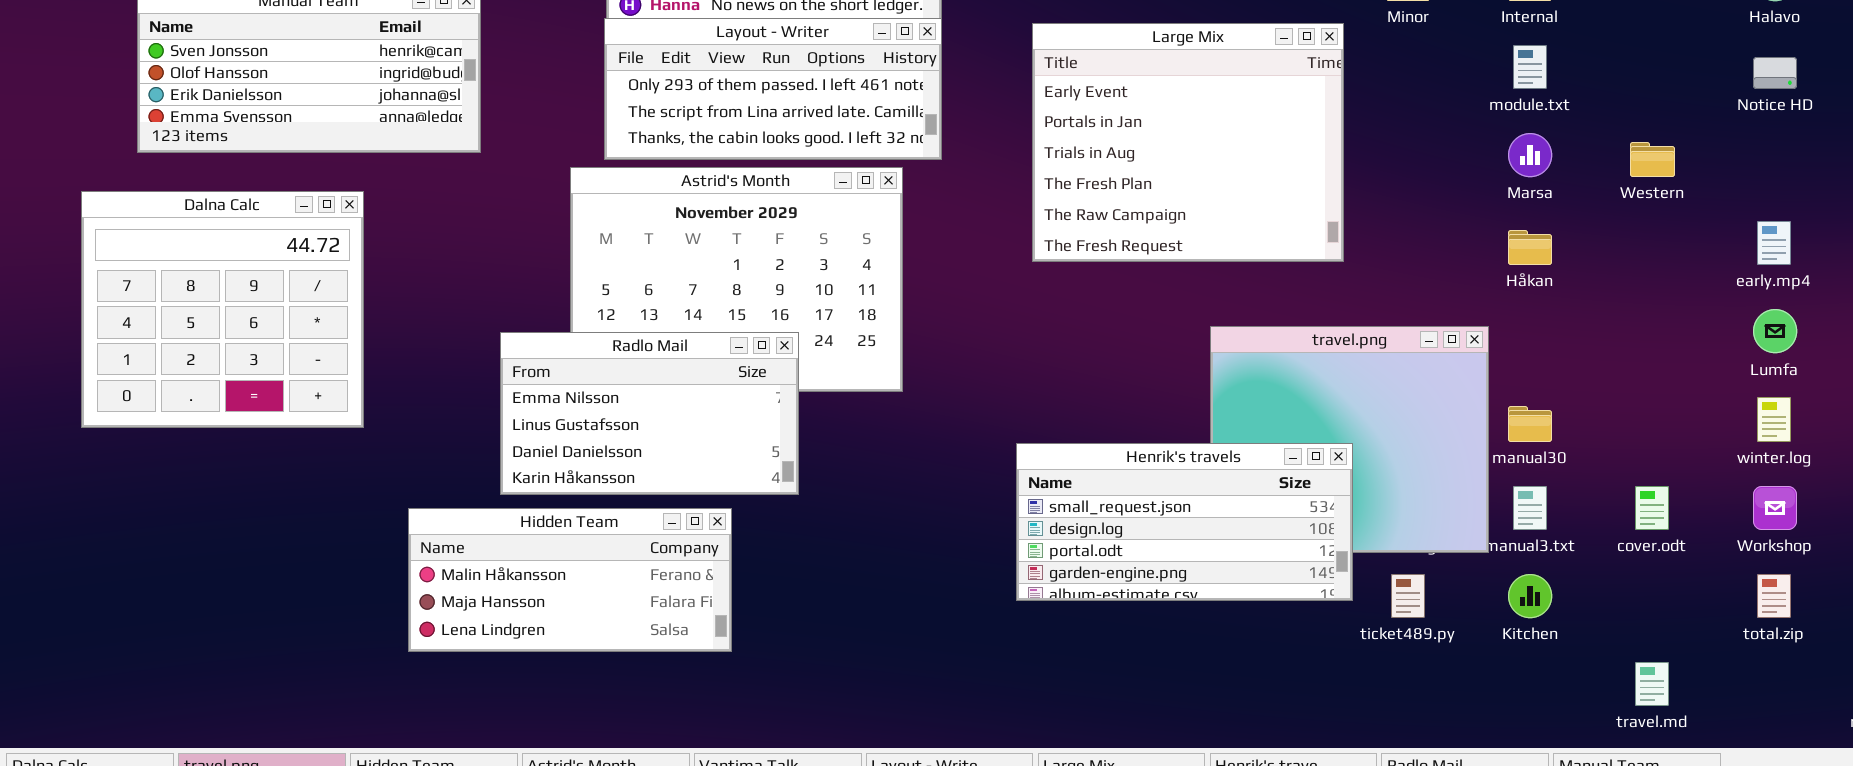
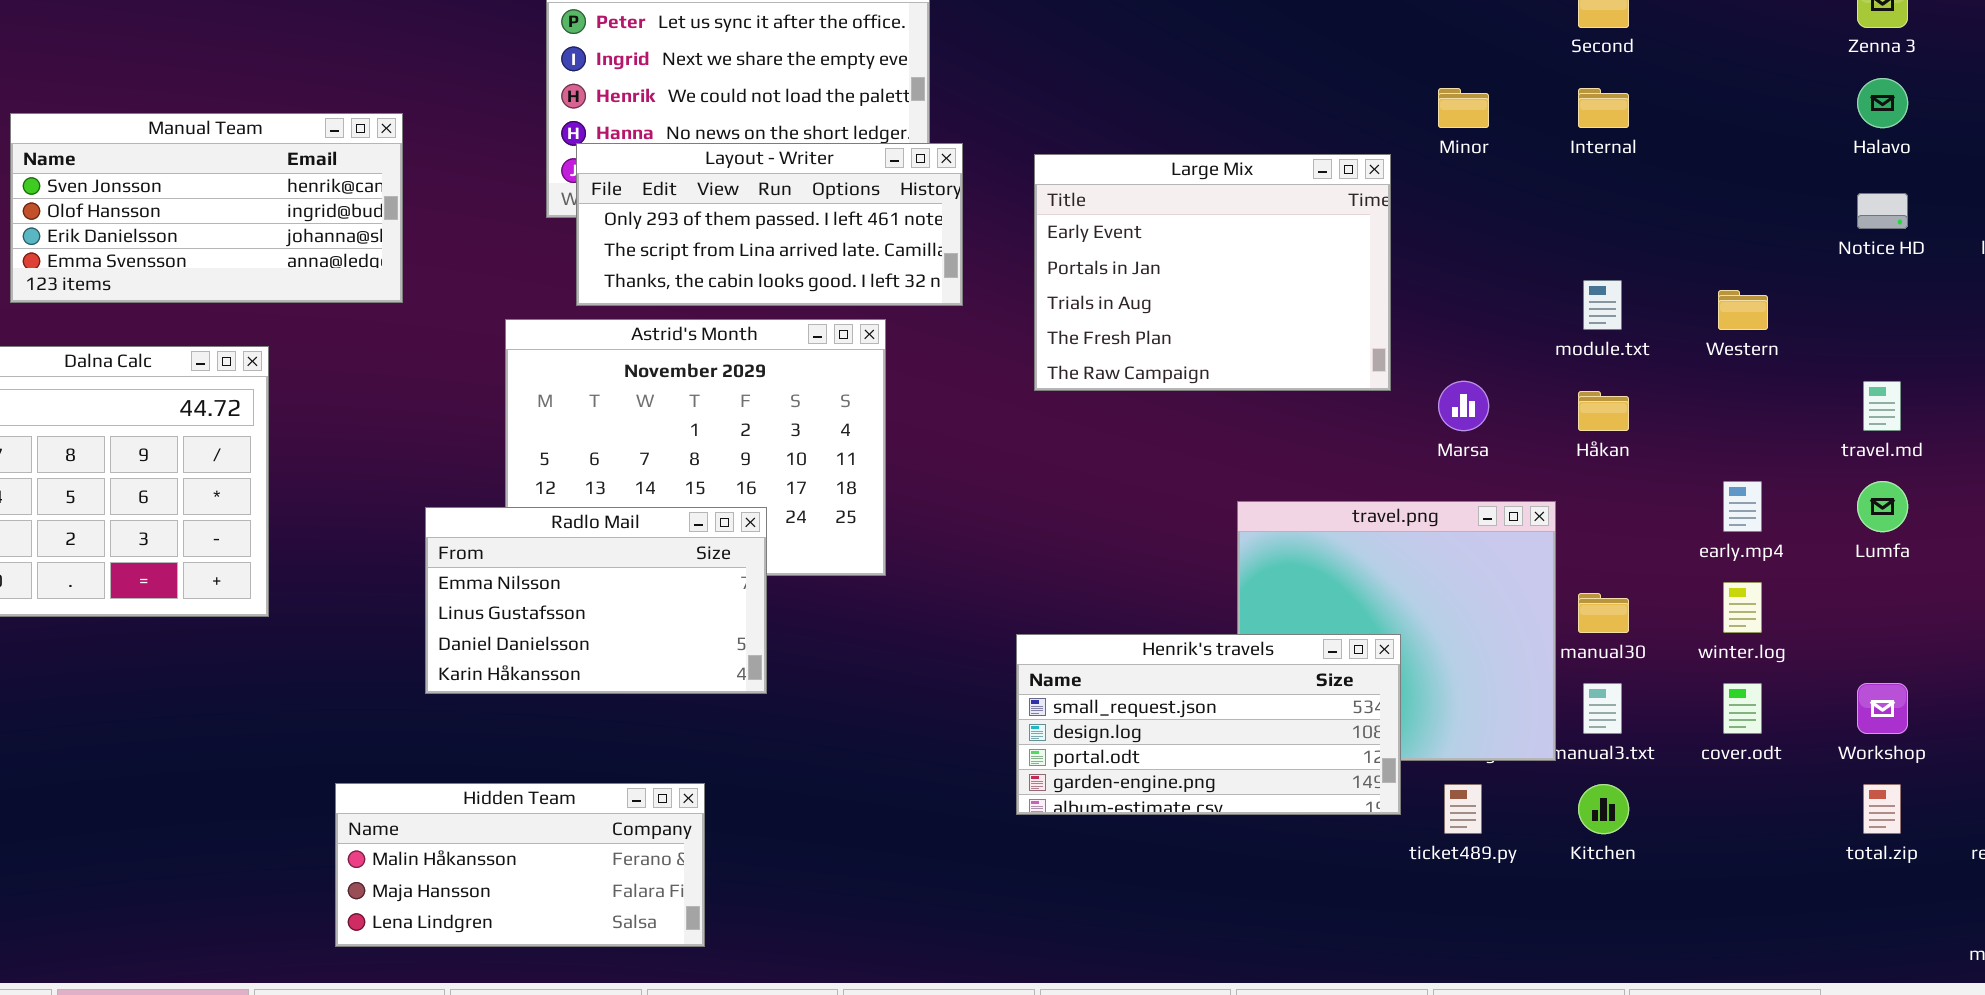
Layout - Writer: [604,18,942,160] -> [576,143,963,306], moved
Large Mix: [1032,23,1344,262] -> [1034,154,1391,391], resized
module.txt: [1513,45,1547,89] -> [1583,280,1622,330], moved
Marsa: [1508,133,1552,177] -> [1438,381,1489,431], moved
early.mp4: [1757,221,1791,265] -> [1723,481,1762,532], moved
winter.log: [1757,397,1791,442] -> [1723,582,1762,633], moved
Hidden Team: [408,508,732,652] -> [335,783,705,947], moved
travel.md: [1635,662,1669,706] -> [1863,381,1901,431], moved

